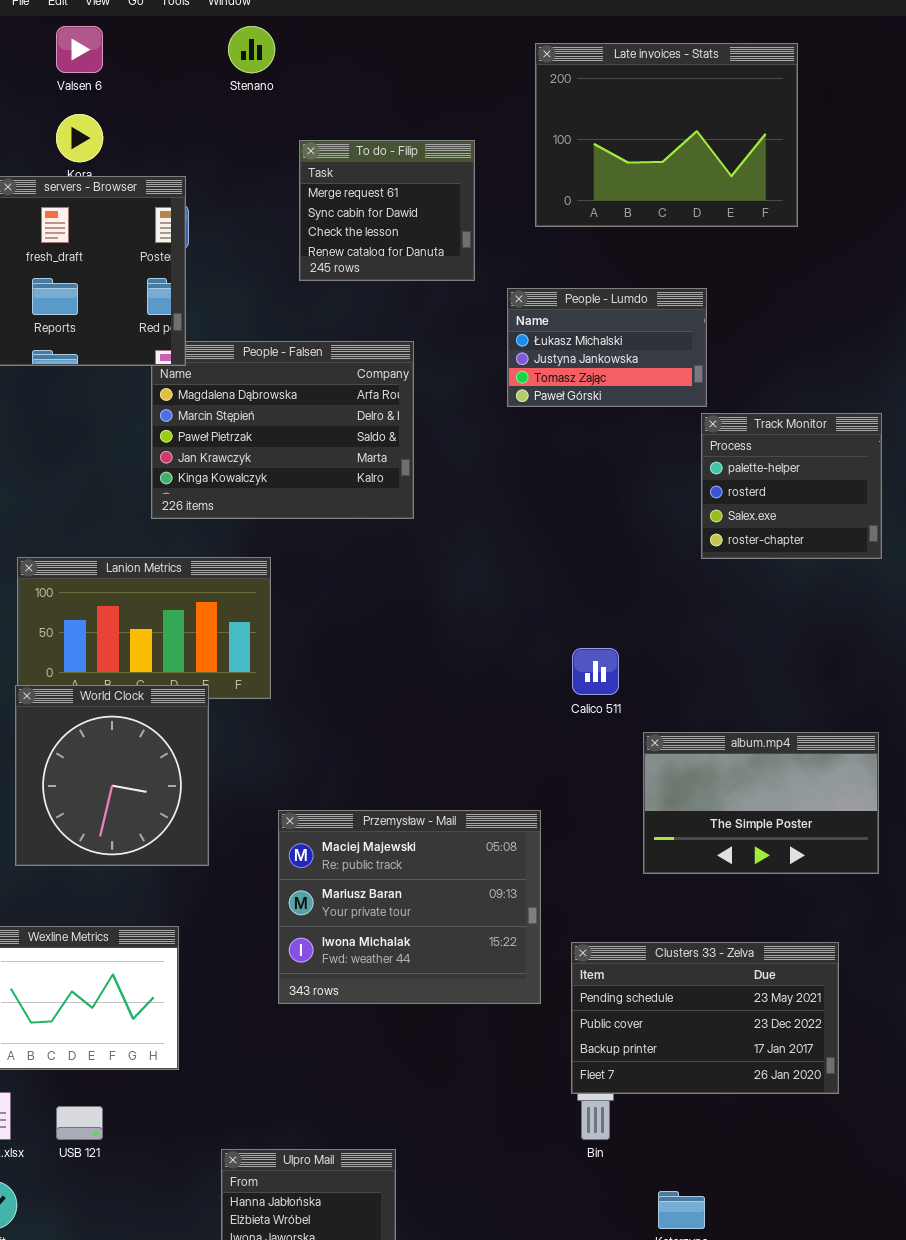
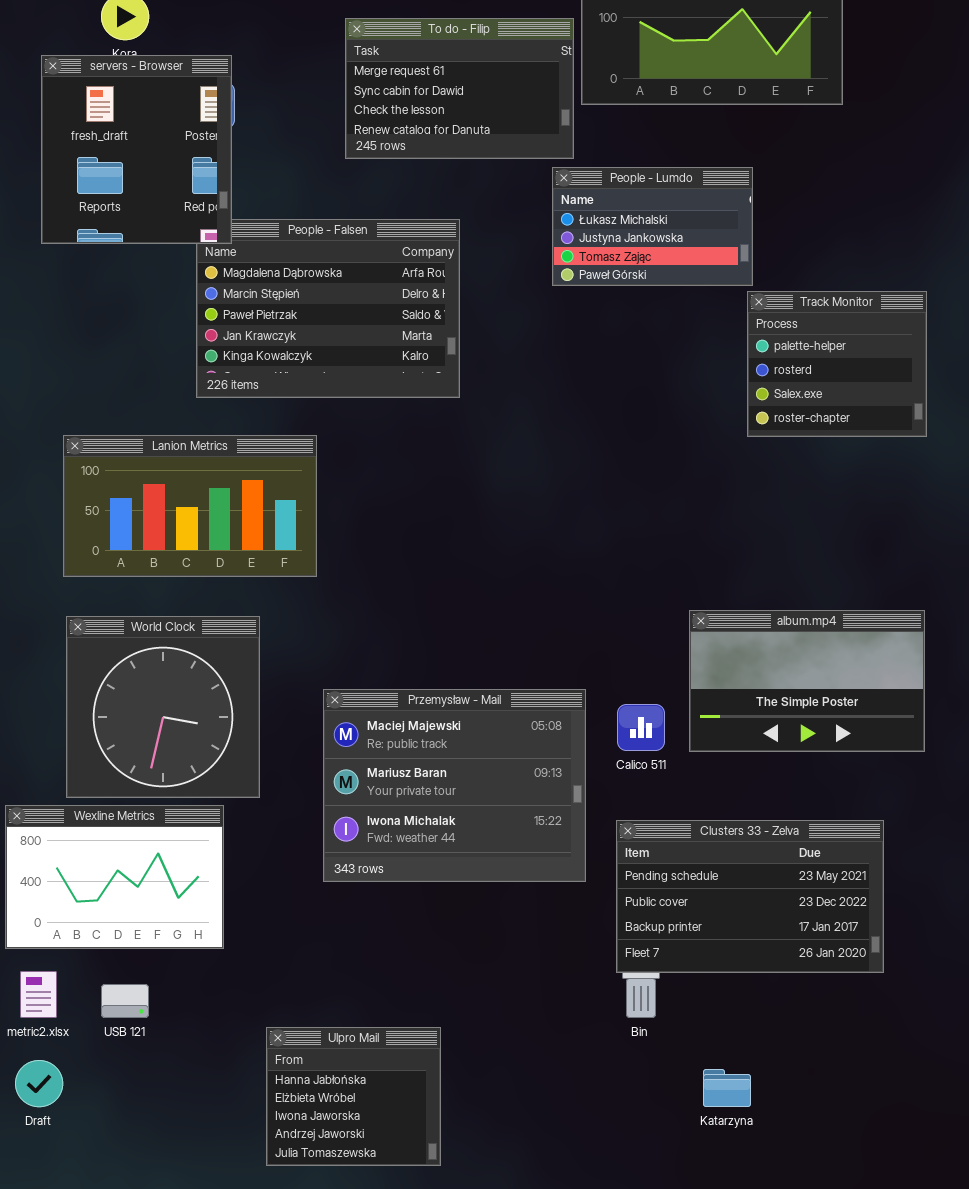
To do - Filip: [299,140,475,281] -> [345,18,574,159], resized
Calico 511: [572,648,619,695] -> [617,704,665,751], moved
World Clock: [15,685,209,866] -> [66,616,260,798], moved

